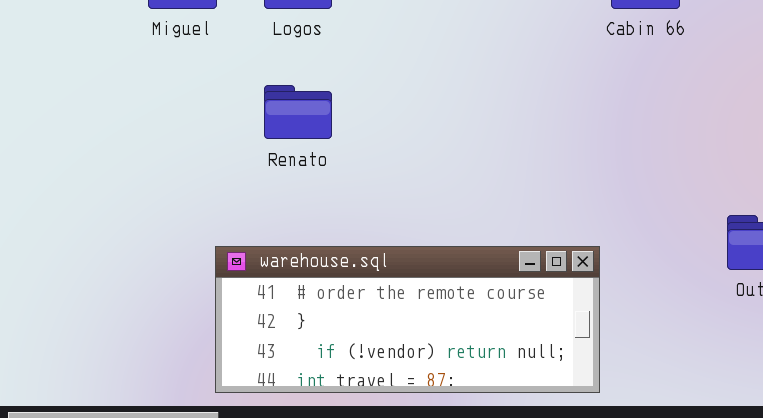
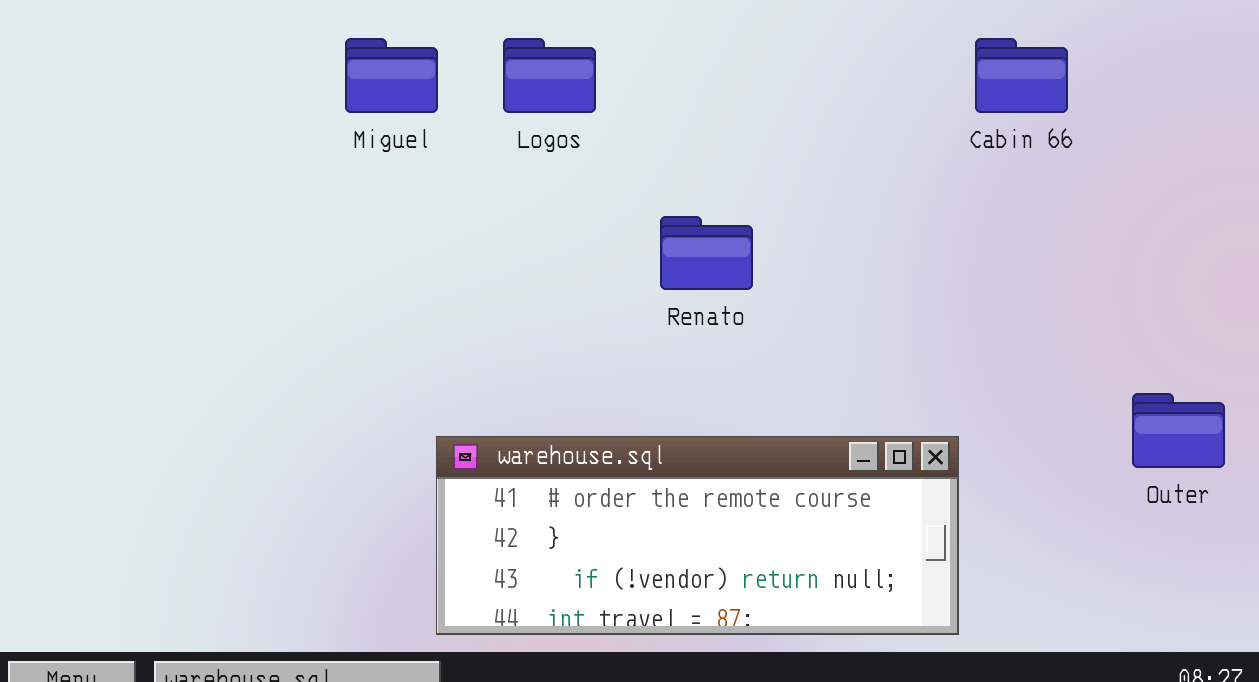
Renato: [264,85,332,139] -> [660,216,753,290], moved

